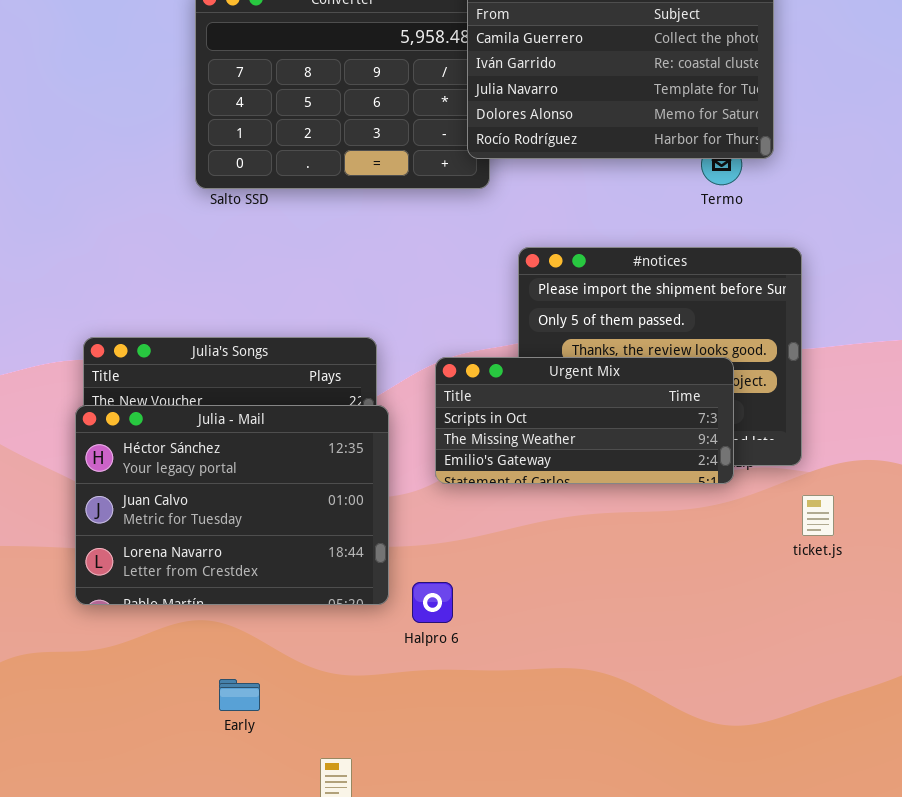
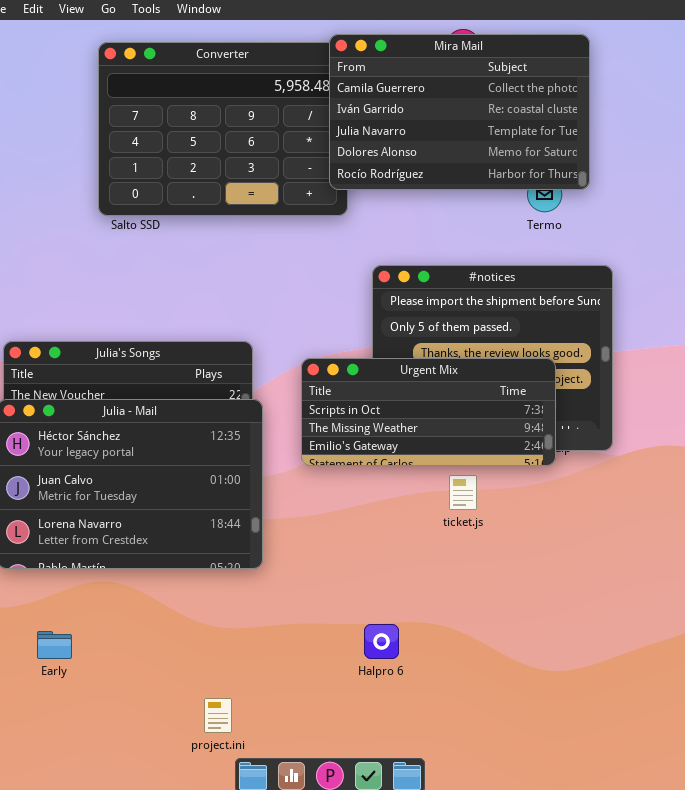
ticket.js: [802,495,834,536] -> [449,475,477,510], moved
Halpro 6: [412,582,453,623] -> [364,624,399,659], moved
Early: [219,679,260,711] -> [37,631,72,659], moved

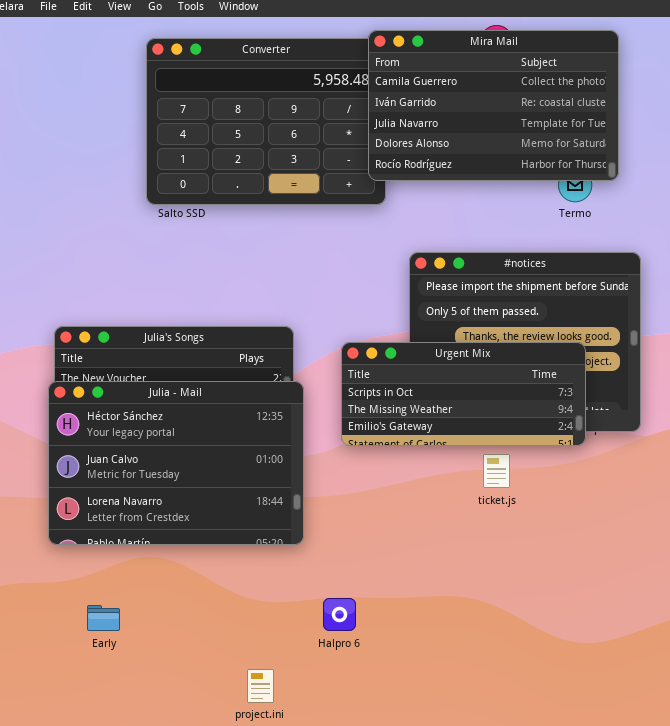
Halpro 6: [364,624,399,659] -> [323,598,356,631], moved

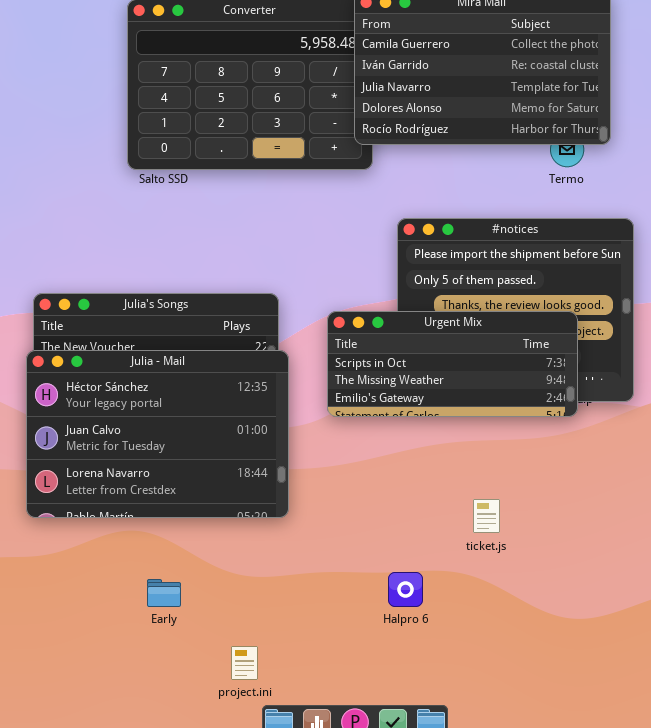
ticket.js: [483,454,510,488] -> [473,499,500,533], moved
Halpro 6: [323,598,356,631] -> [388,572,423,607], moved
Early: [87,605,120,631] -> [147,579,181,607], moved

